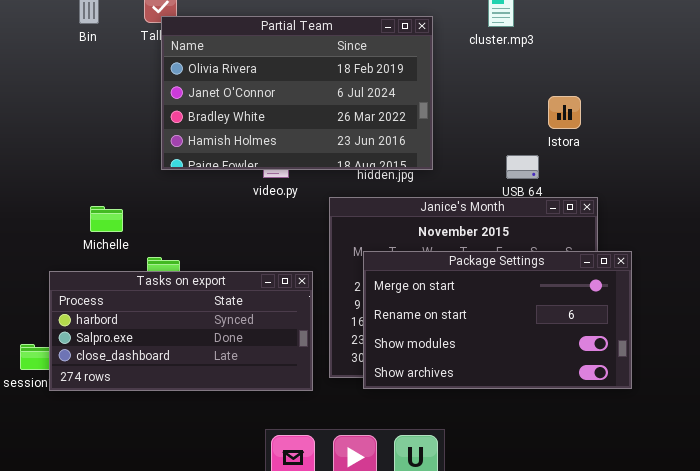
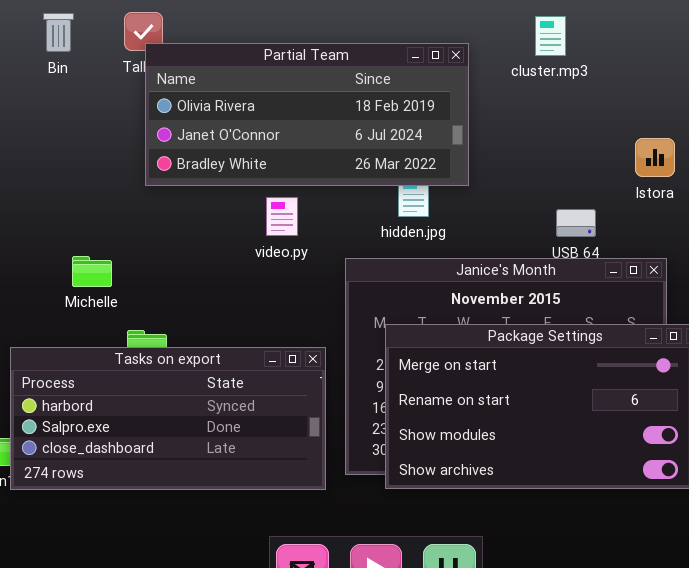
Partial Team: [161,16,433,170] -> [145,43,469,186], resized
Istora: [548,96,581,129] -> [635,138,675,177], moved
Michelle: [90,206,123,232] -> [72,256,112,287], moved

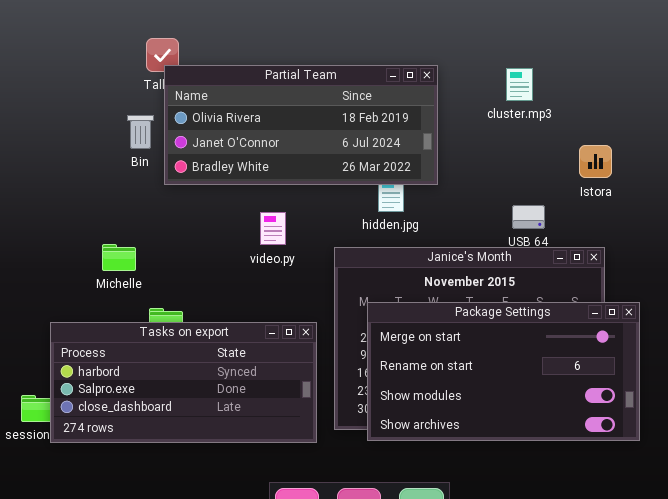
Bin: [43,13,74,52] -> [127,115,154,149], moved
cluster.mp3: [535,16,566,56] -> [506,68,533,101], moved
video.py: [266,197,298,236] -> [260,212,286,245], moved

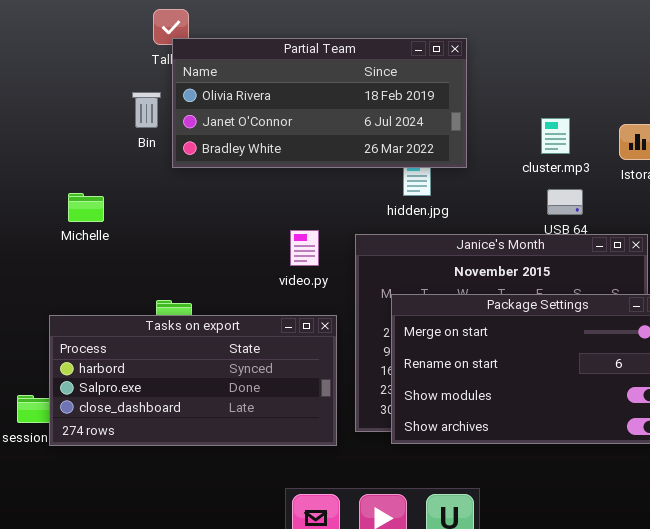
cluster.mp3: [506,68,533,101] -> [541,118,570,154], moved
video.py: [260,212,286,245] -> [290,230,319,266], moved
Michelle: [102,244,136,271] -> [68,193,104,222], moved

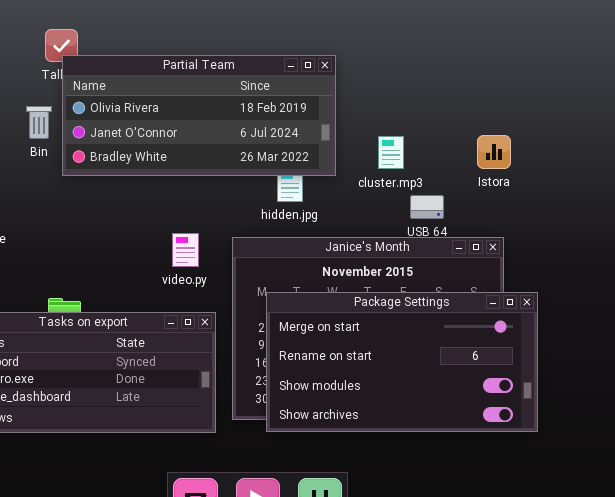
cluster.mp3: [541,118,570,154] -> [378,136,404,169], moved

